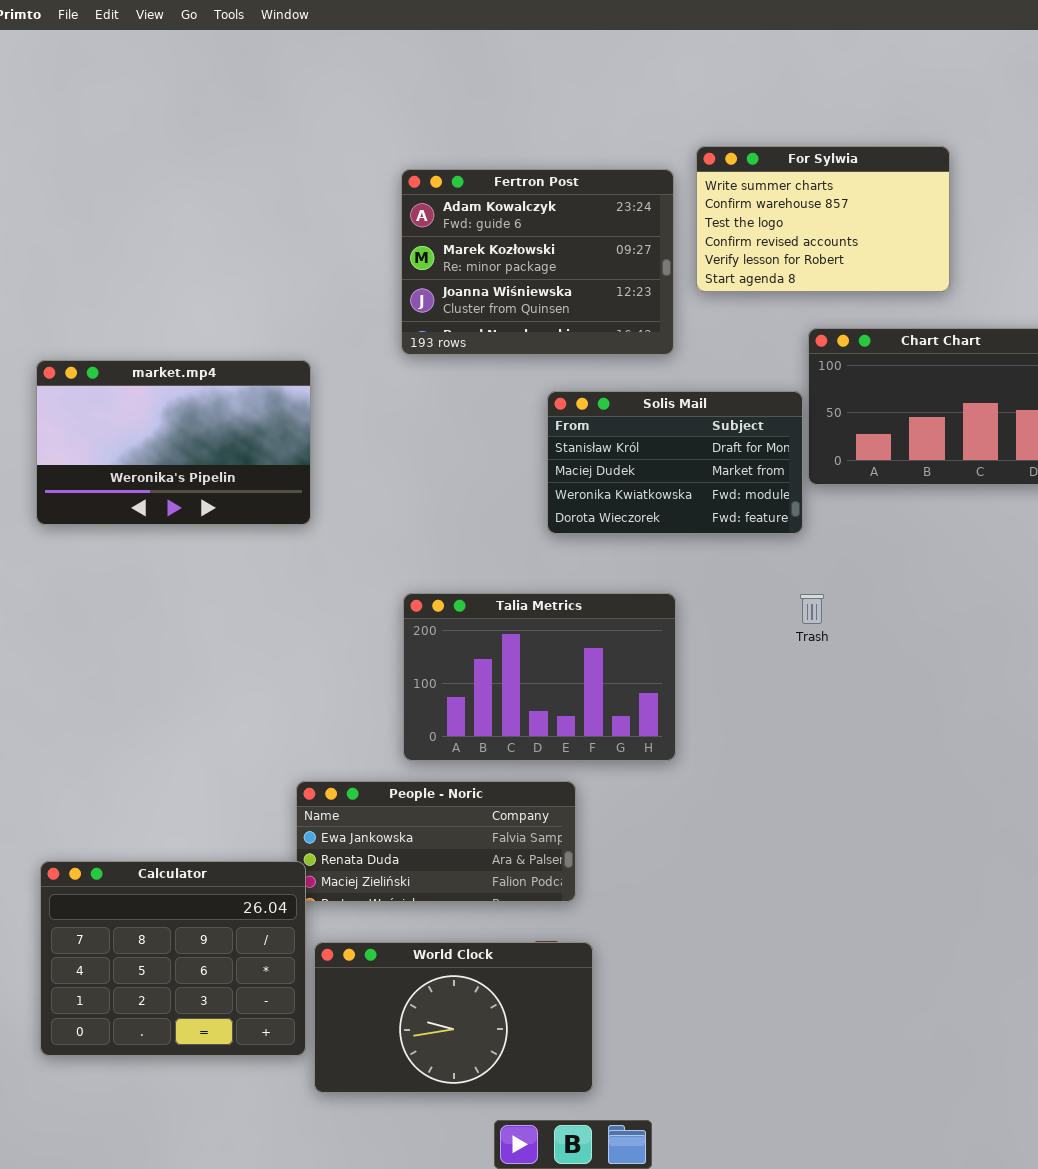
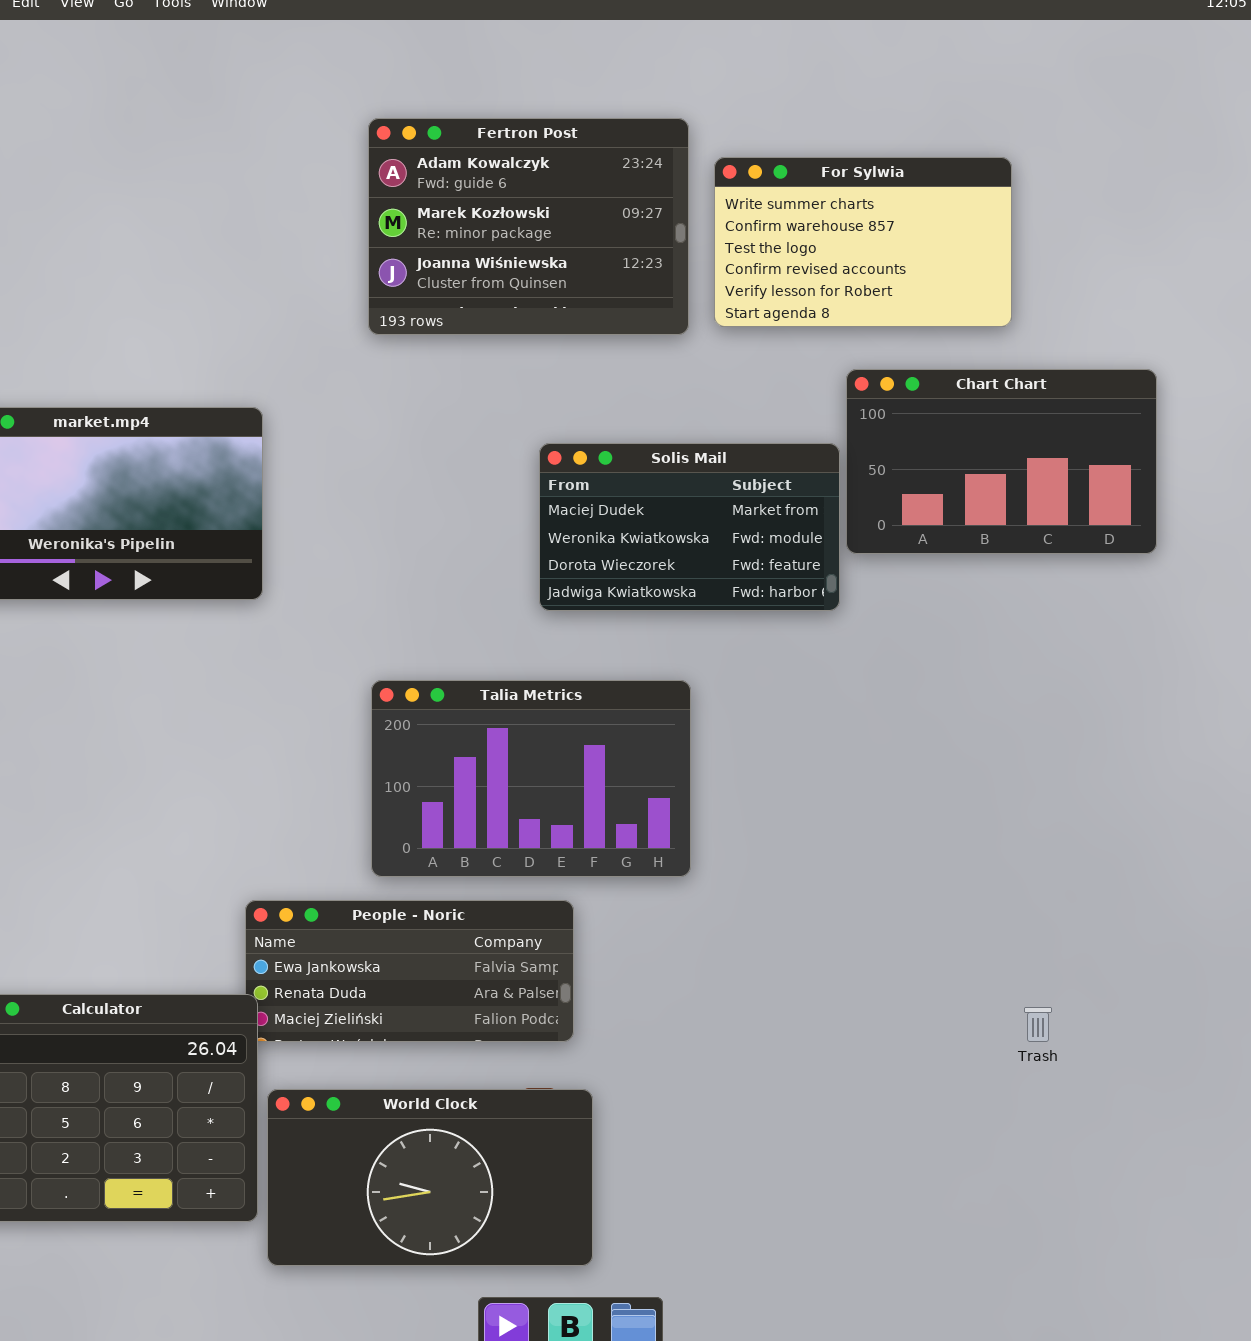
Fertron Post: [401,169,674,355] -> [368,118,689,335], moved
Solis Mail: [547,391,803,534] -> [539,443,840,611], scrolled down 1 row
Trash: [800,594,824,624] -> [1024,1007,1052,1042], moved

